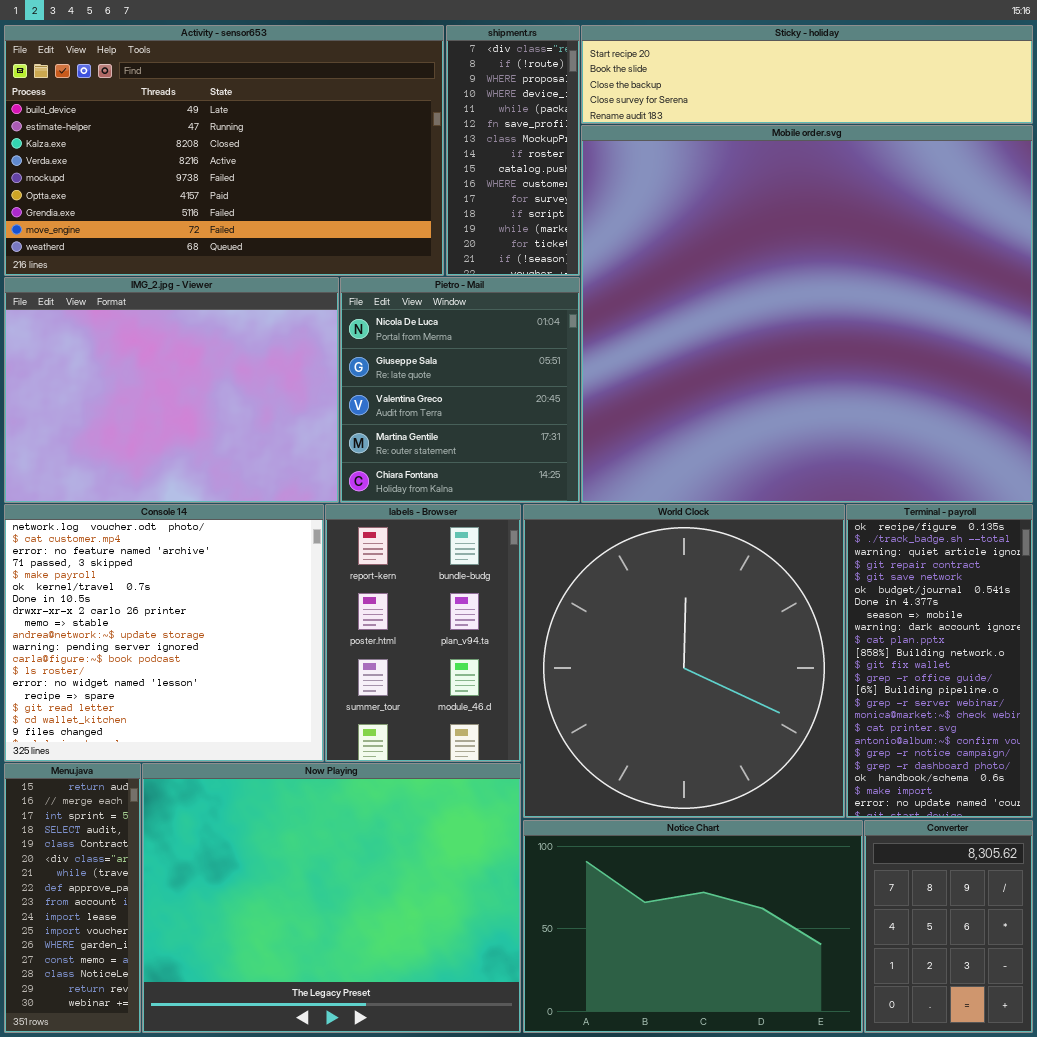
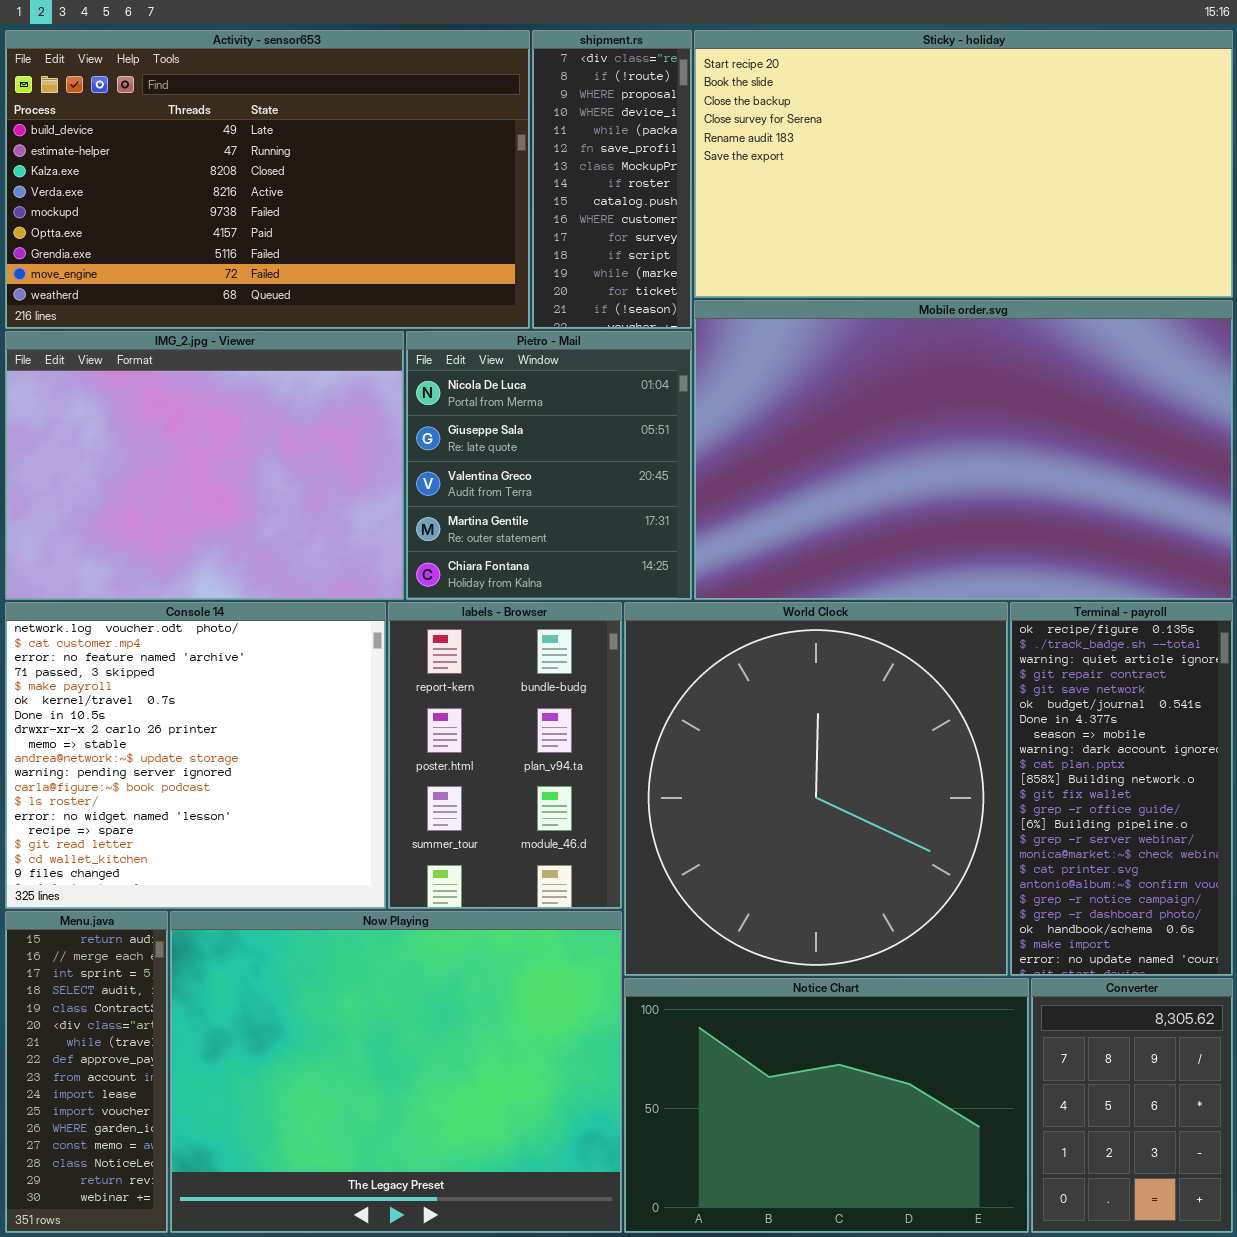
Sticky - holiday: [581,25,1033,124] -> [694,30,1233,298], resized
Mobile order.svg: [581,125,1033,503] -> [694,300,1233,600], resized

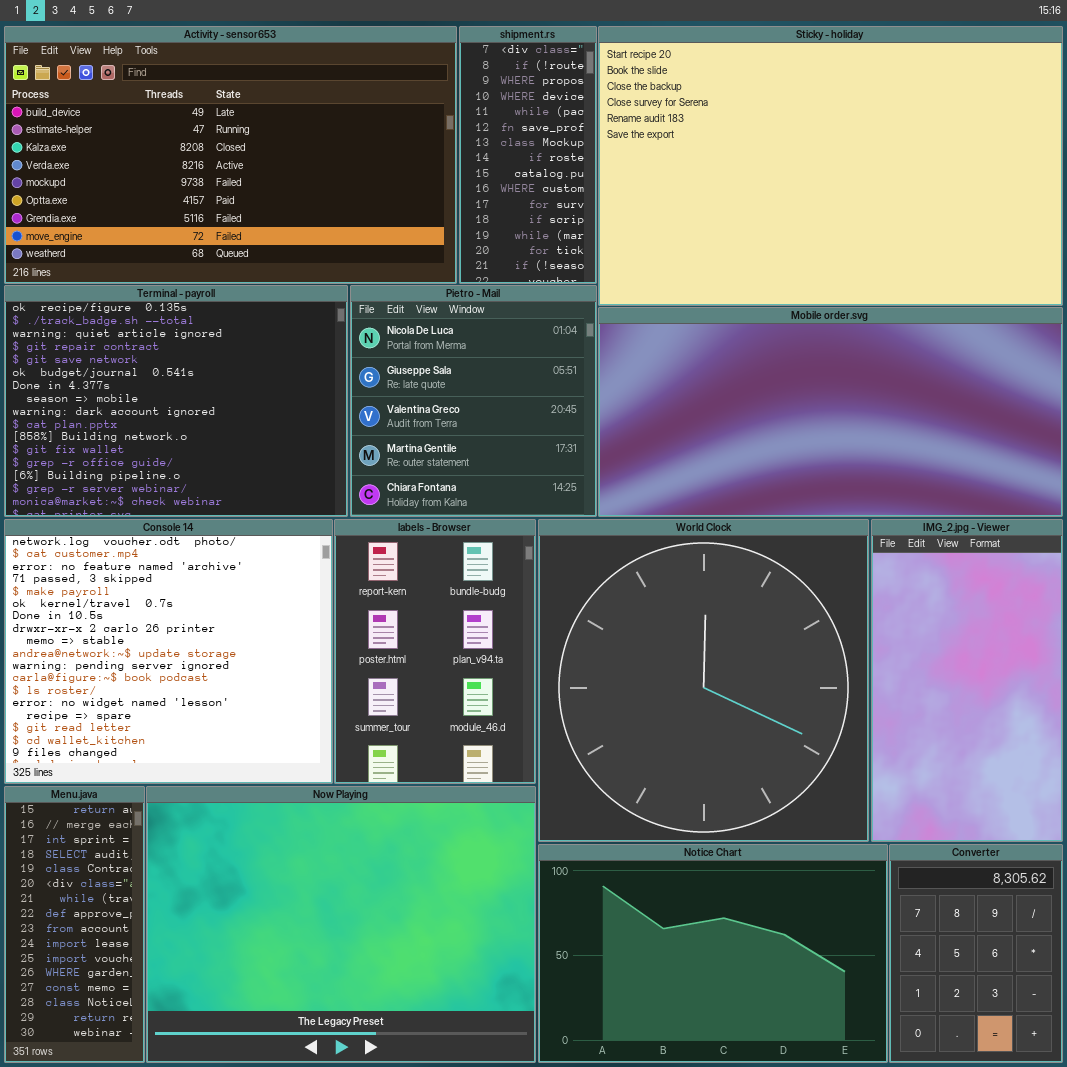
Sticky - holiday: [694,30,1233,298] -> [598,26,1063,306], resized
Mobile order.svg: [694,300,1233,600] -> [598,307,1063,517], resized
IMG_2.jpg - Viewer: [5,331,404,600] -> [871,519,1063,842], moved, resized
Terminal - payroll: [1010,602,1233,976] -> [4,285,348,517], moved, resized

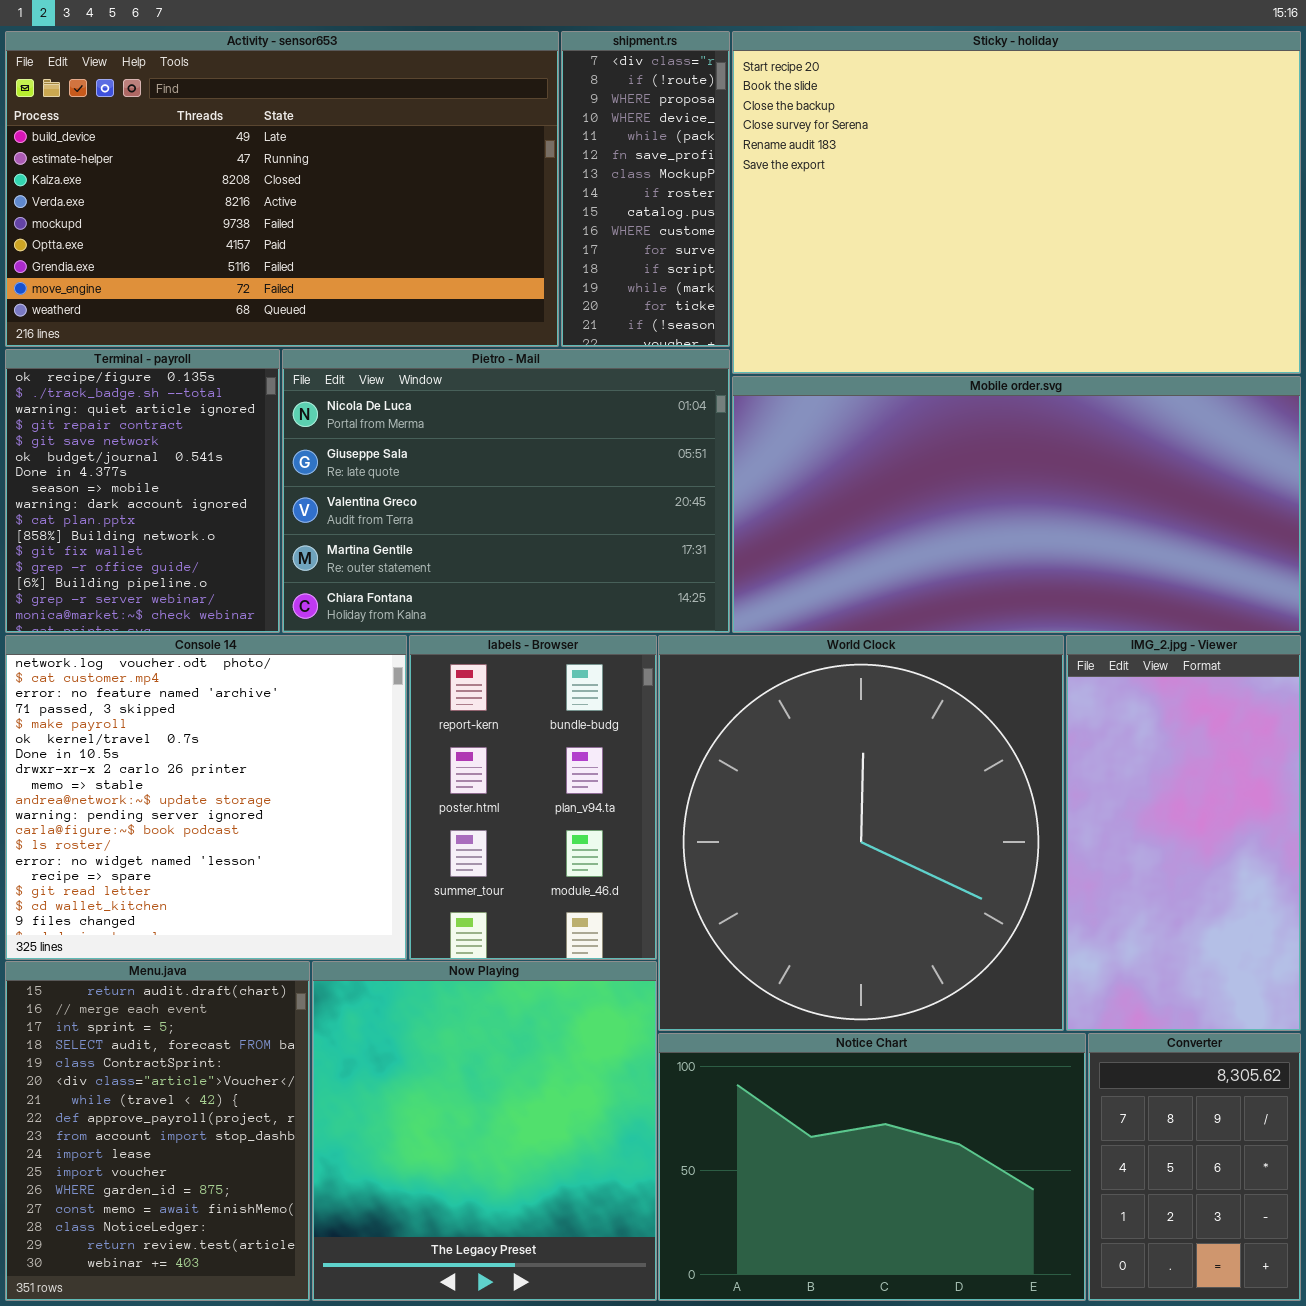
Terminal - payroll: [4,285,348,517] -> [5,349,280,633], resized
Pietro - Mail: [350,285,597,517] -> [282,349,730,633], resized
Menu.java: [4,786,145,1063] -> [5,961,310,1301], resized
Now Playing: [146,786,536,1063] -> [312,961,657,1301], resized

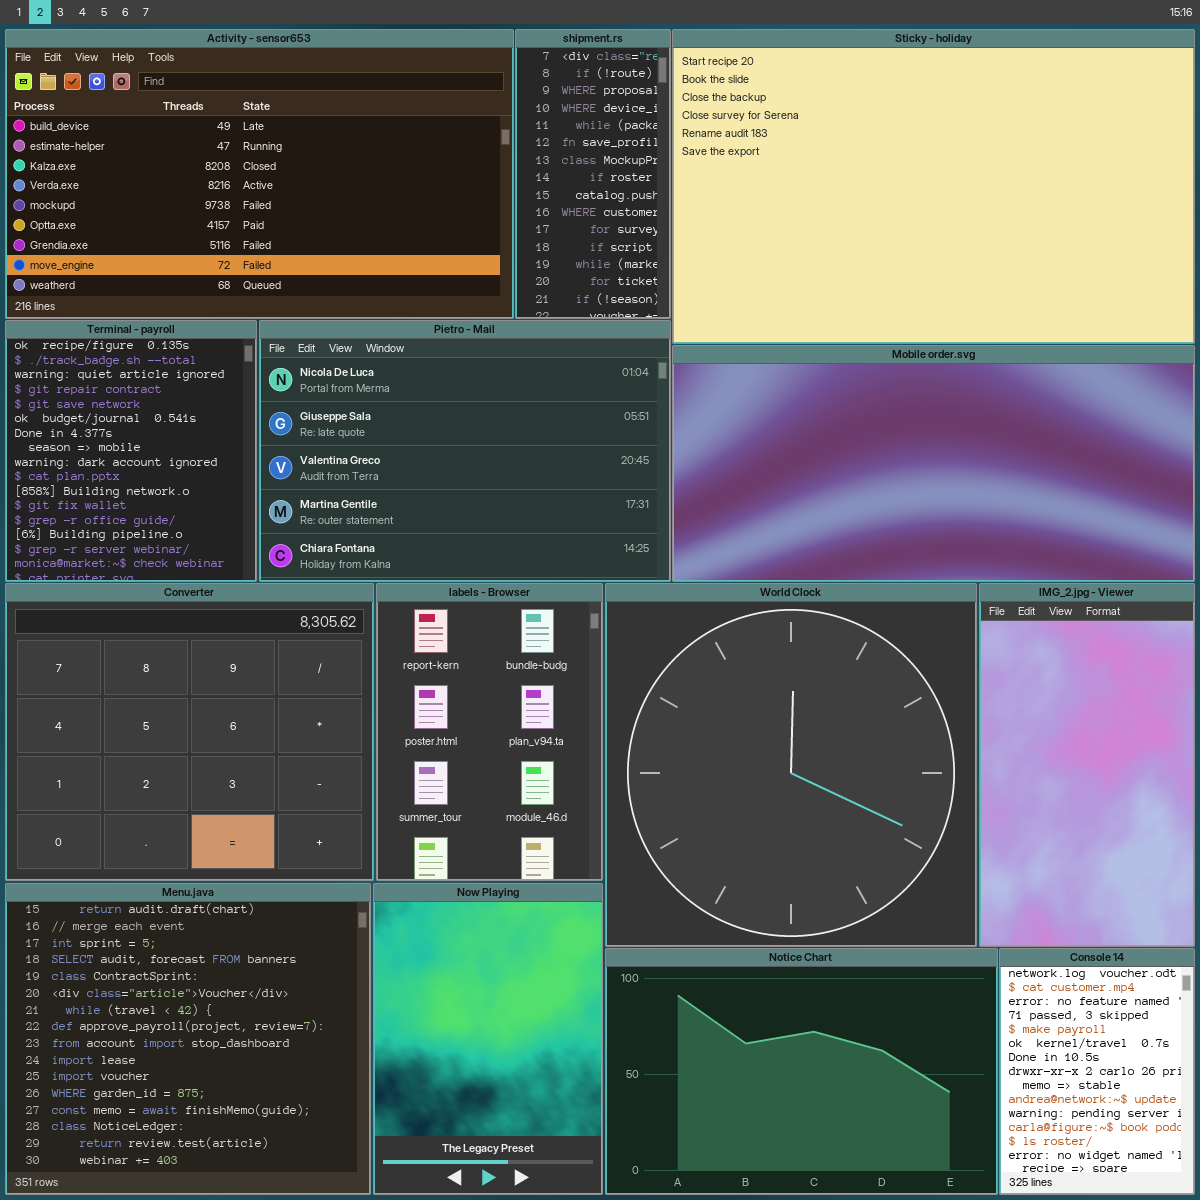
Console 14: [5,635,407,960] -> [999,948,1195,1195], moved, resized
Menu.java: [5,961,310,1301] -> [5,883,371,1195], resized
Now Playing: [312,961,657,1301] -> [373,883,603,1195], resized
Converter: [1088,1033,1301,1301] -> [5,583,374,881], moved, resized

